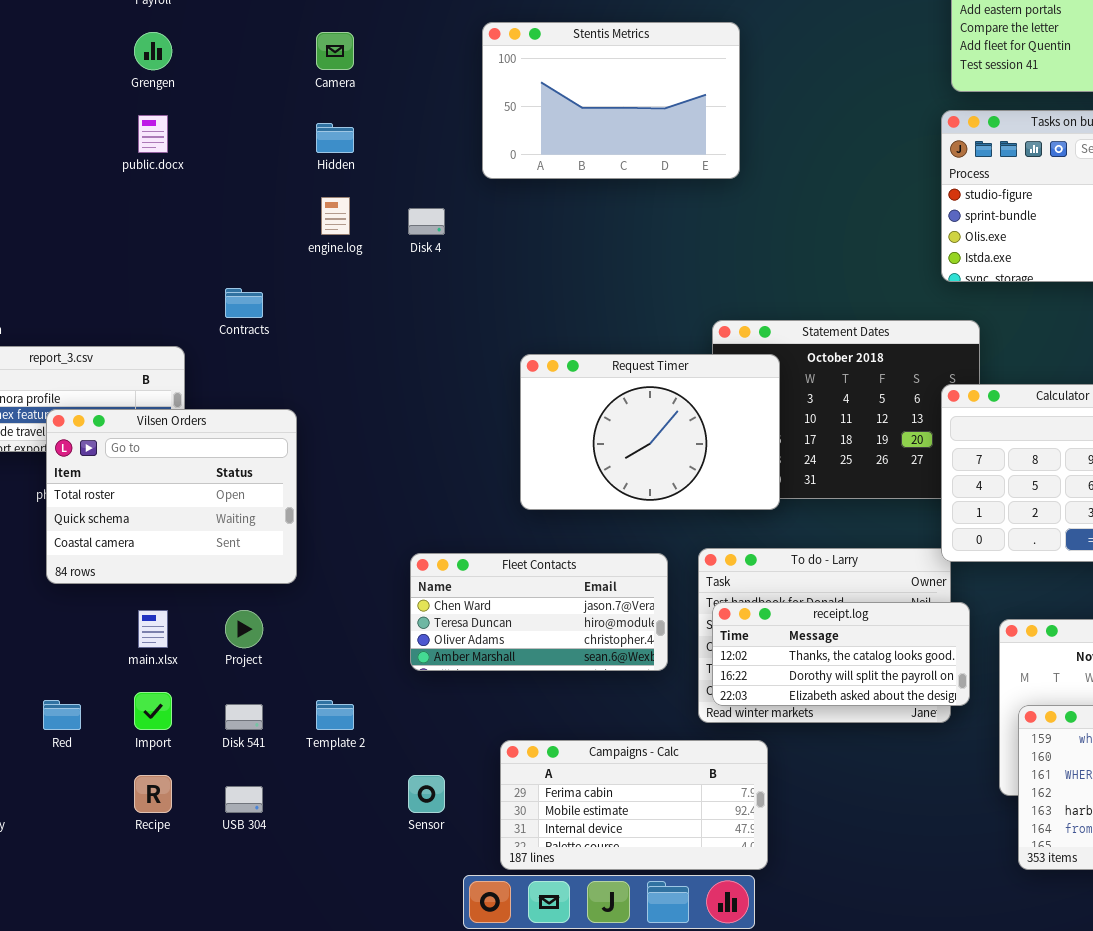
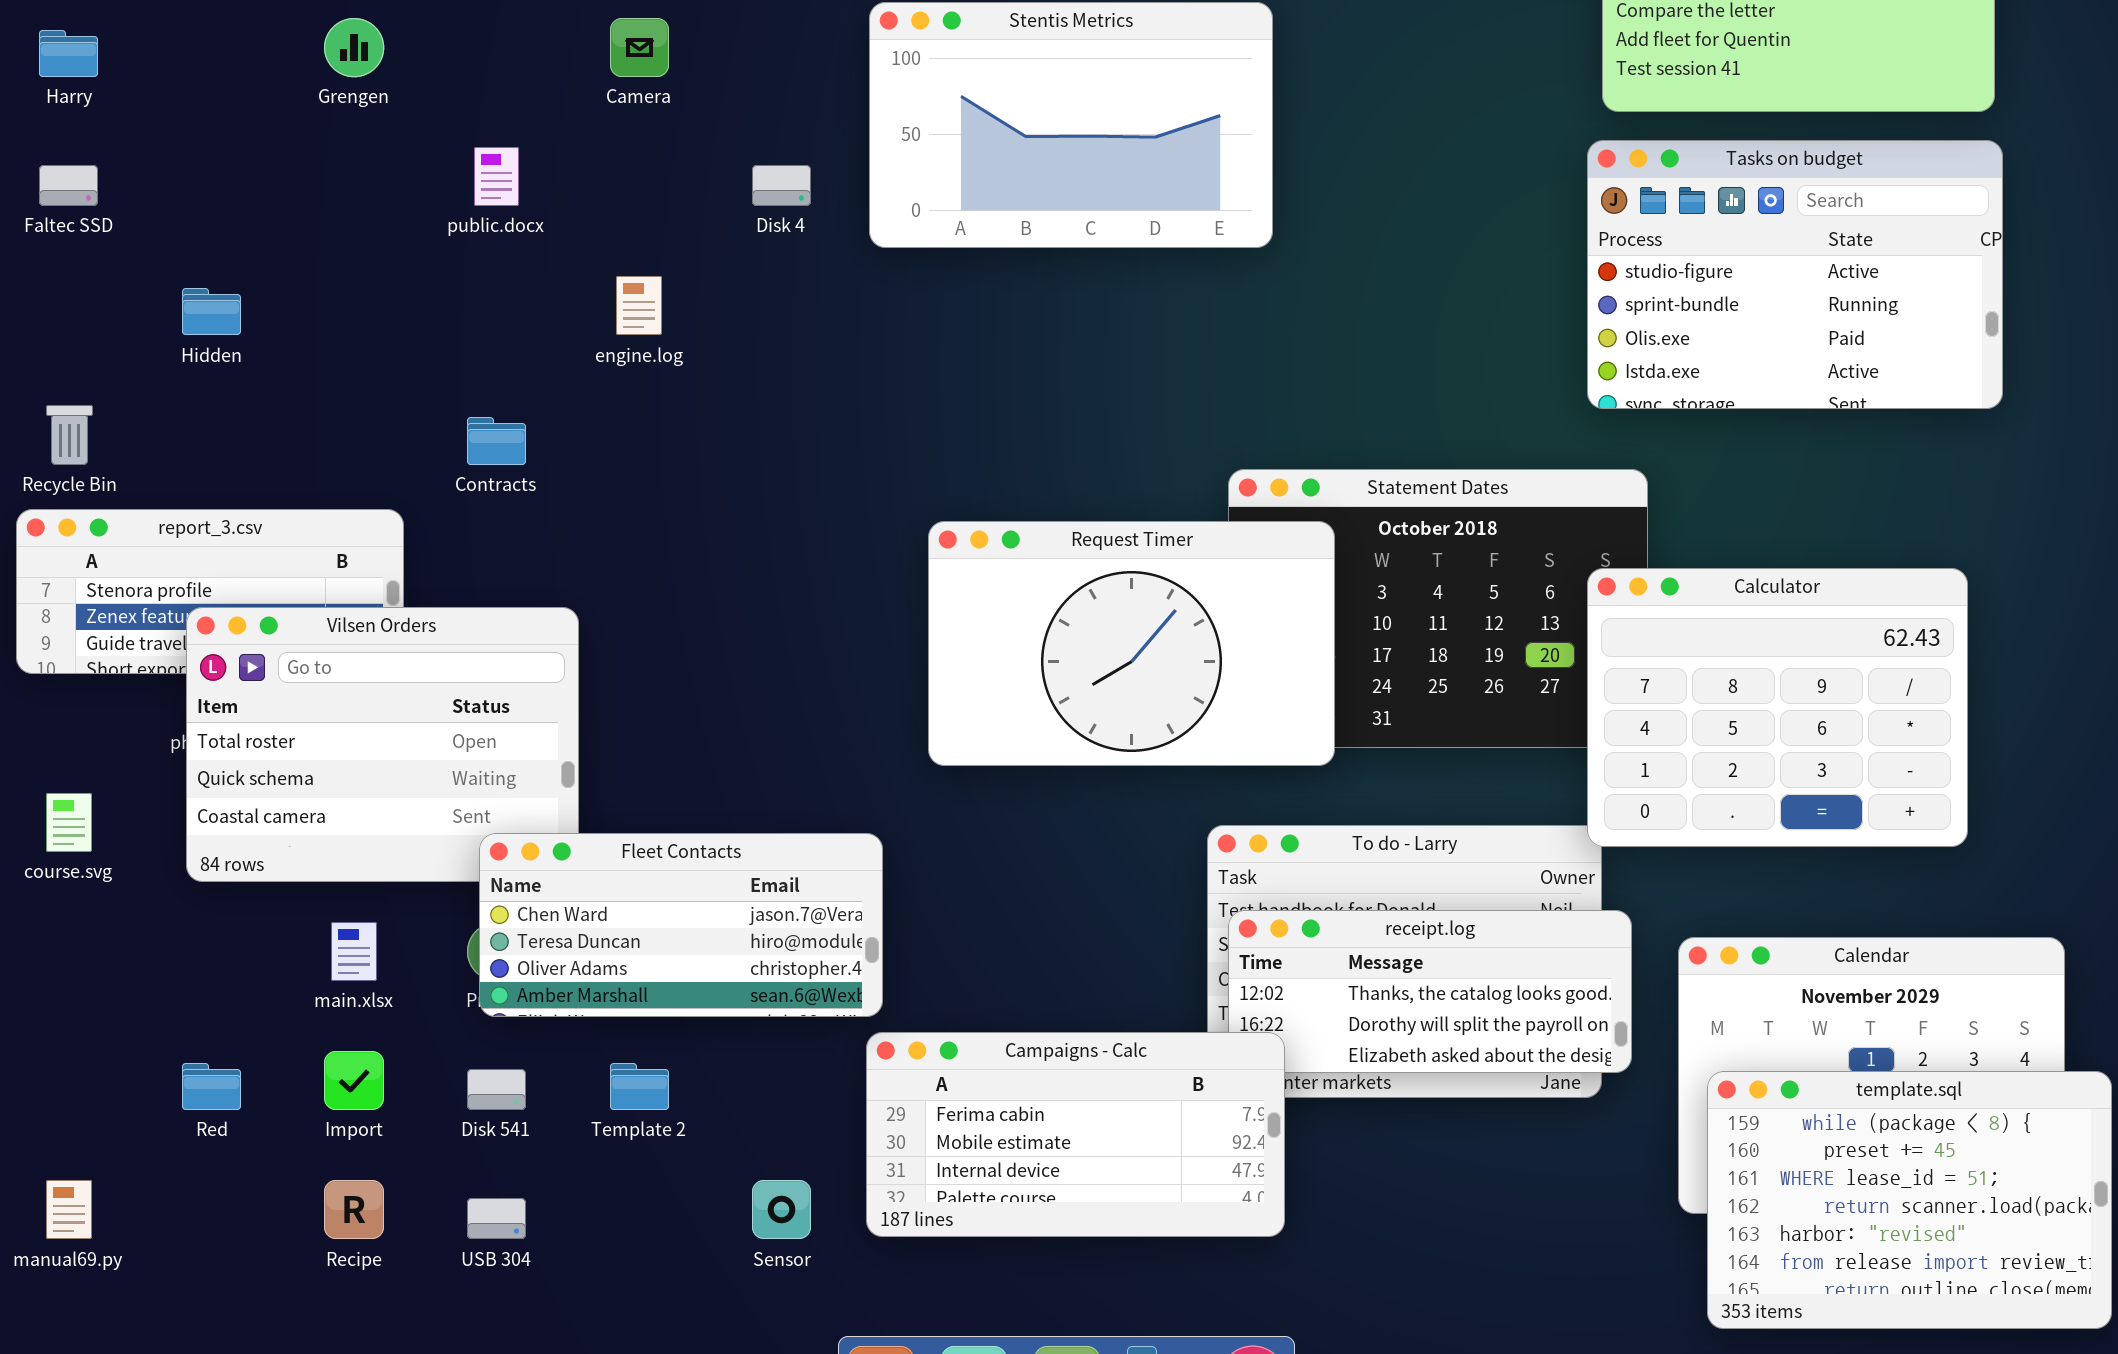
public.docx: [138,115,168,153] -> [474,147,519,206], moved
Hidden: [316,123,354,153] -> [182,288,241,335], moved
Disk 4: [408,208,445,235] -> [752,165,811,206], moved
Fleet Contacts: [410,553,668,671] -> [479,833,883,1017], moved
Campaigns - Calc: [500,740,768,870] -> [866,1032,1285,1237], moved

